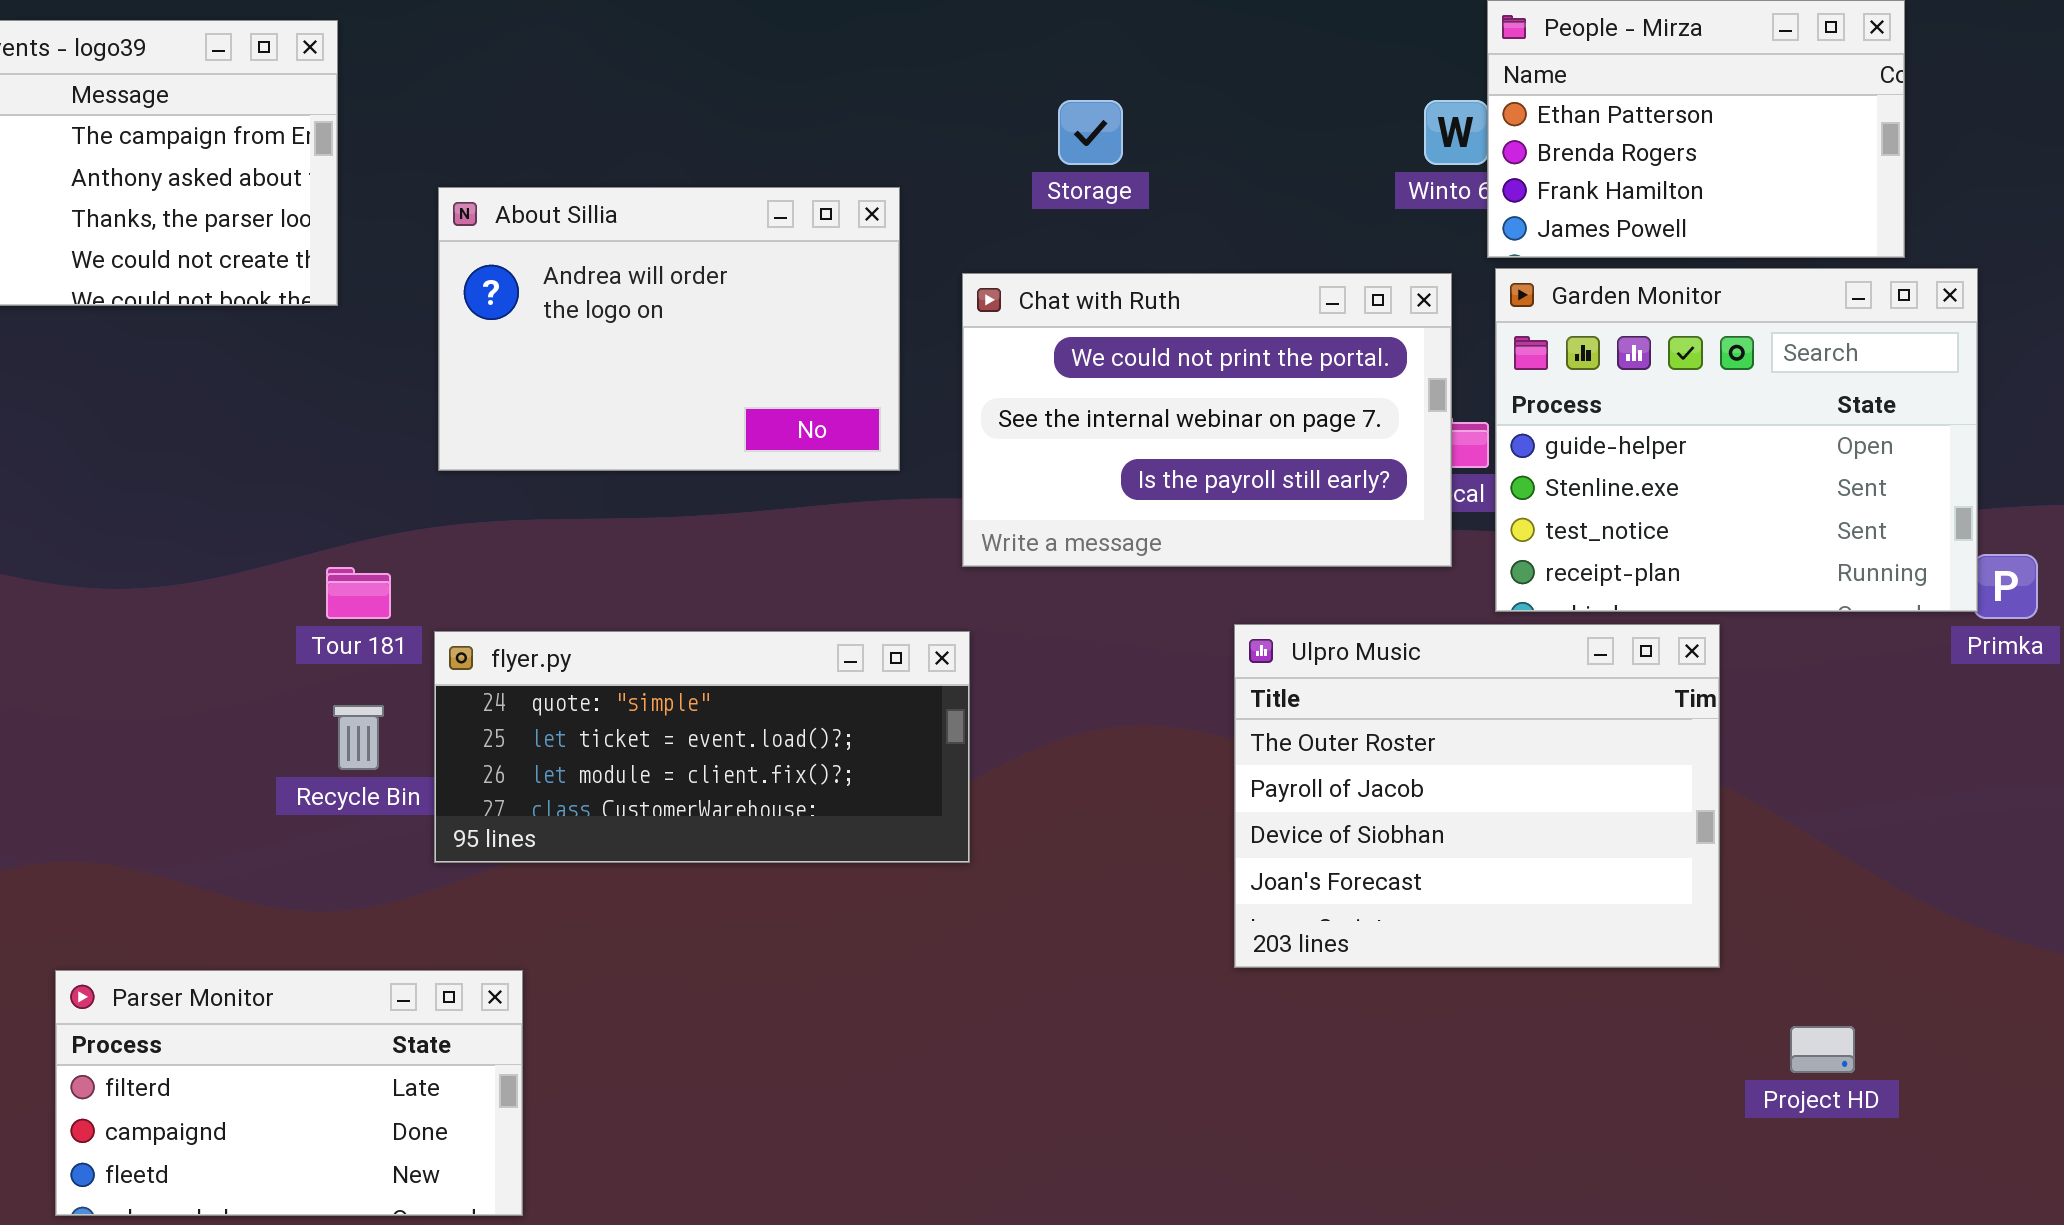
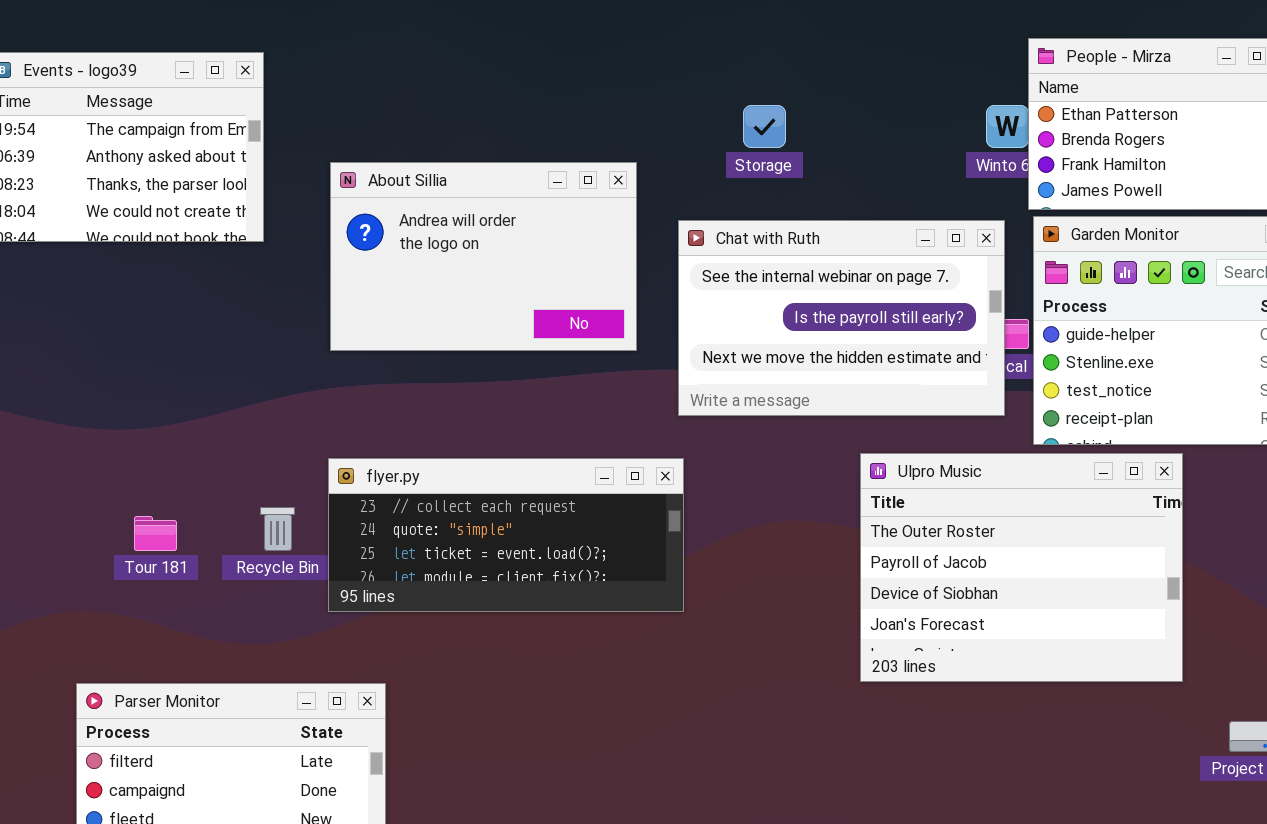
Chat with Ruth: [962,273,1452,567] -> [678,220,1005,416], scrolled down 1 row
Tour 181: [326,567,391,619] -> [134,516,177,551], moved
flyer.py: [434,631,970,863] -> [328,458,684,612], scrolled up 1 row

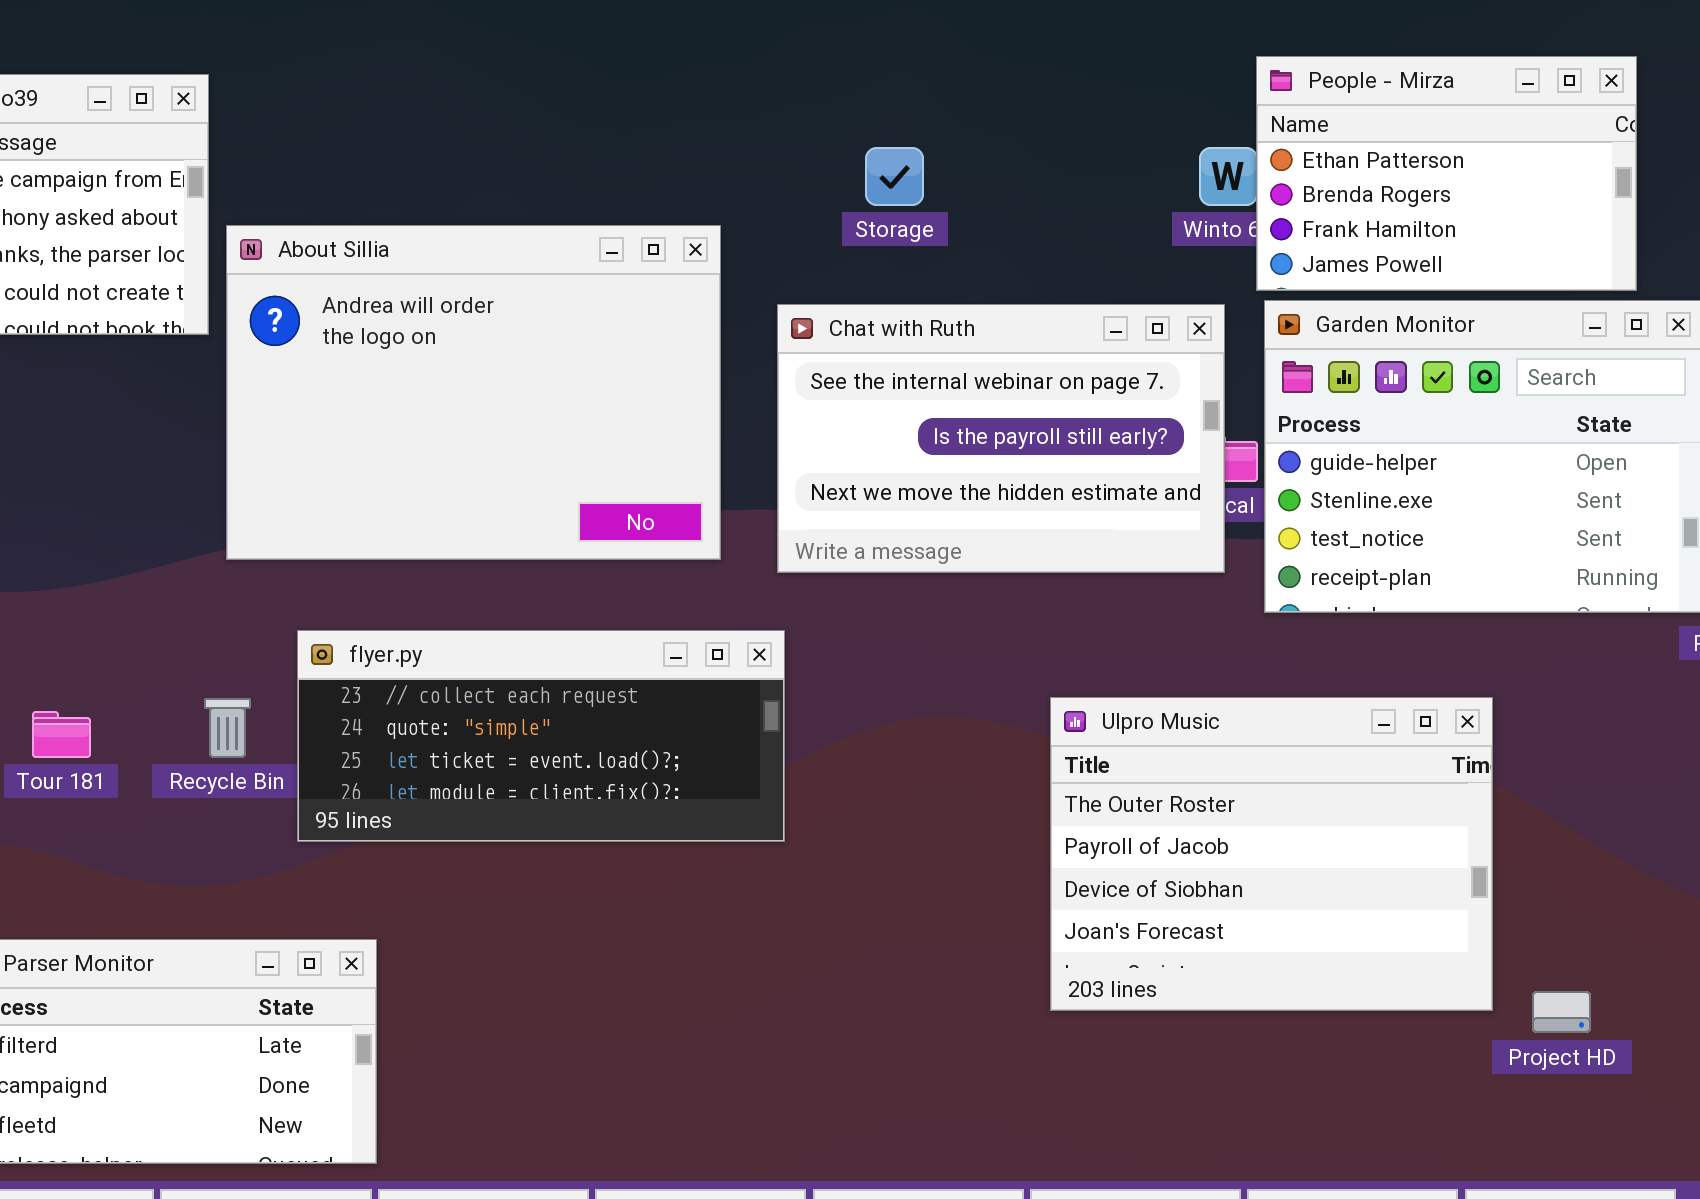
About Sillia: [330,162,637,351] -> [226,225,721,560], resized
Ulpro Music: [860,453,1183,682] -> [1050,697,1493,1011], moved

